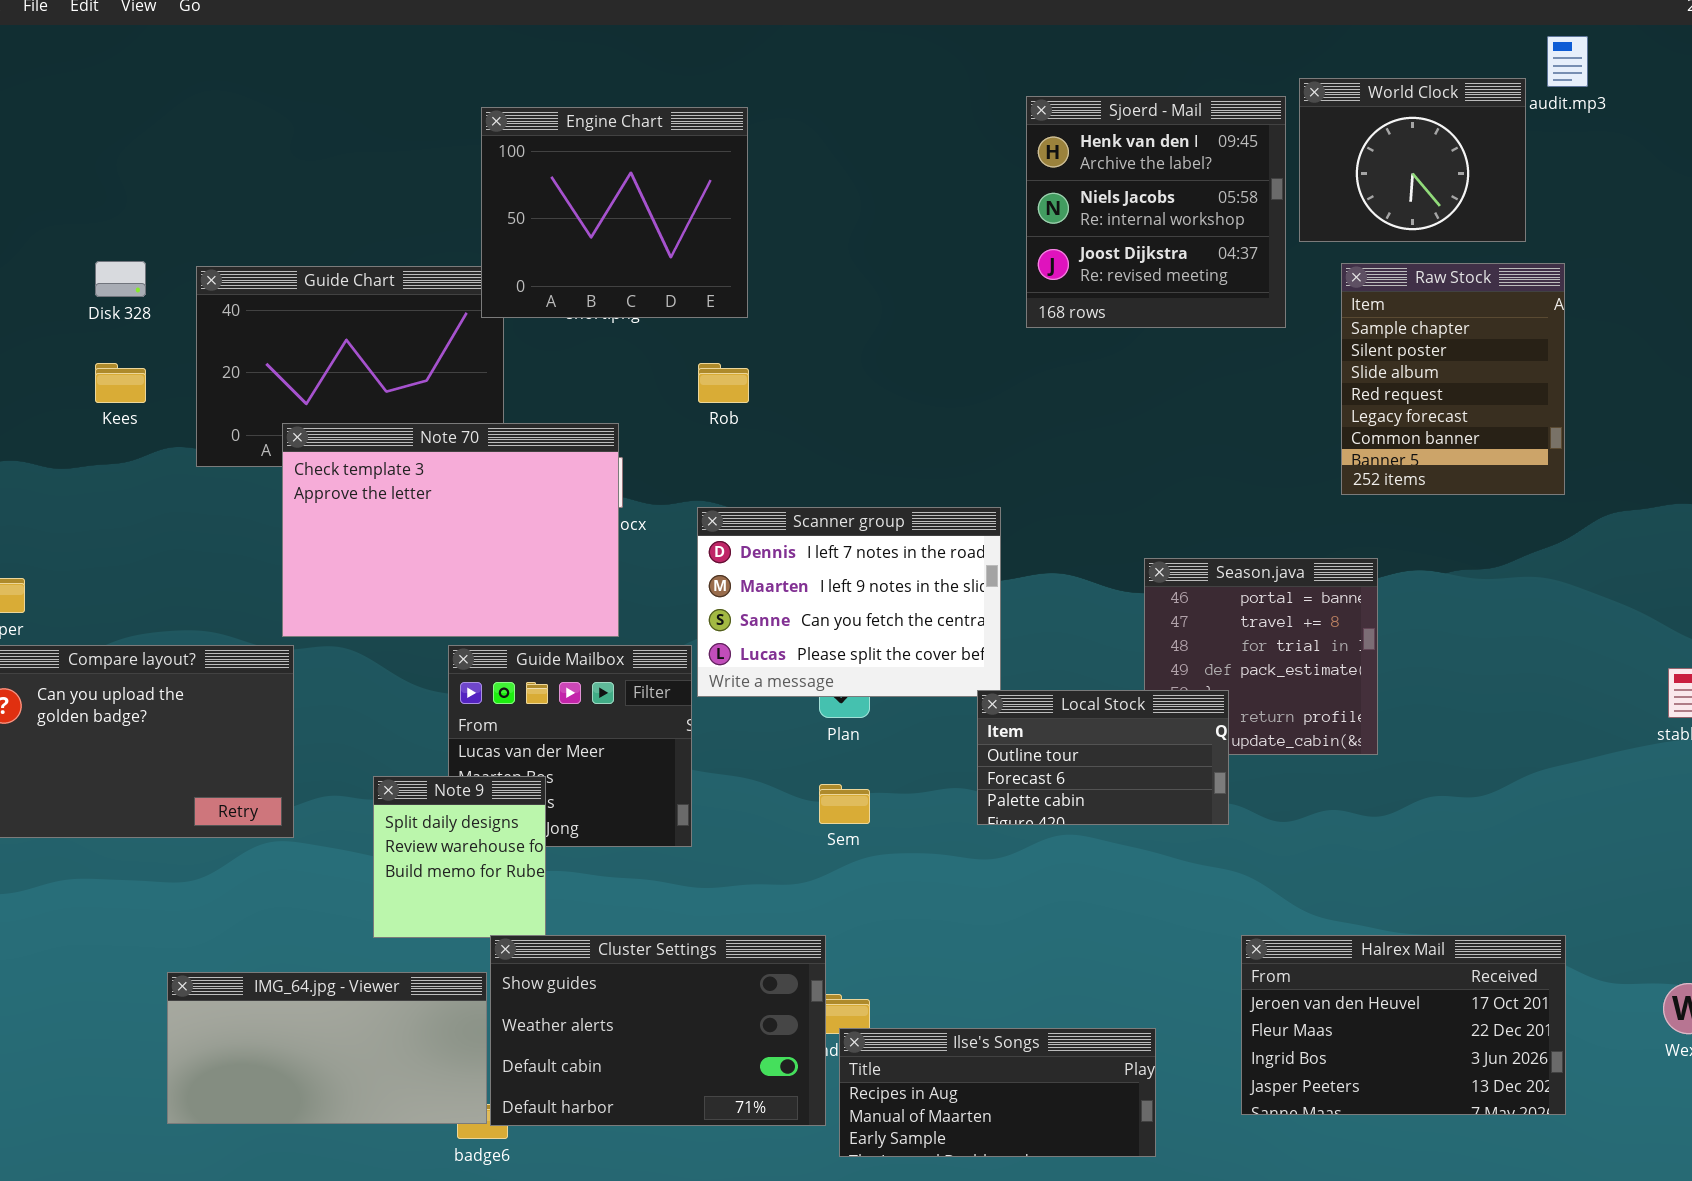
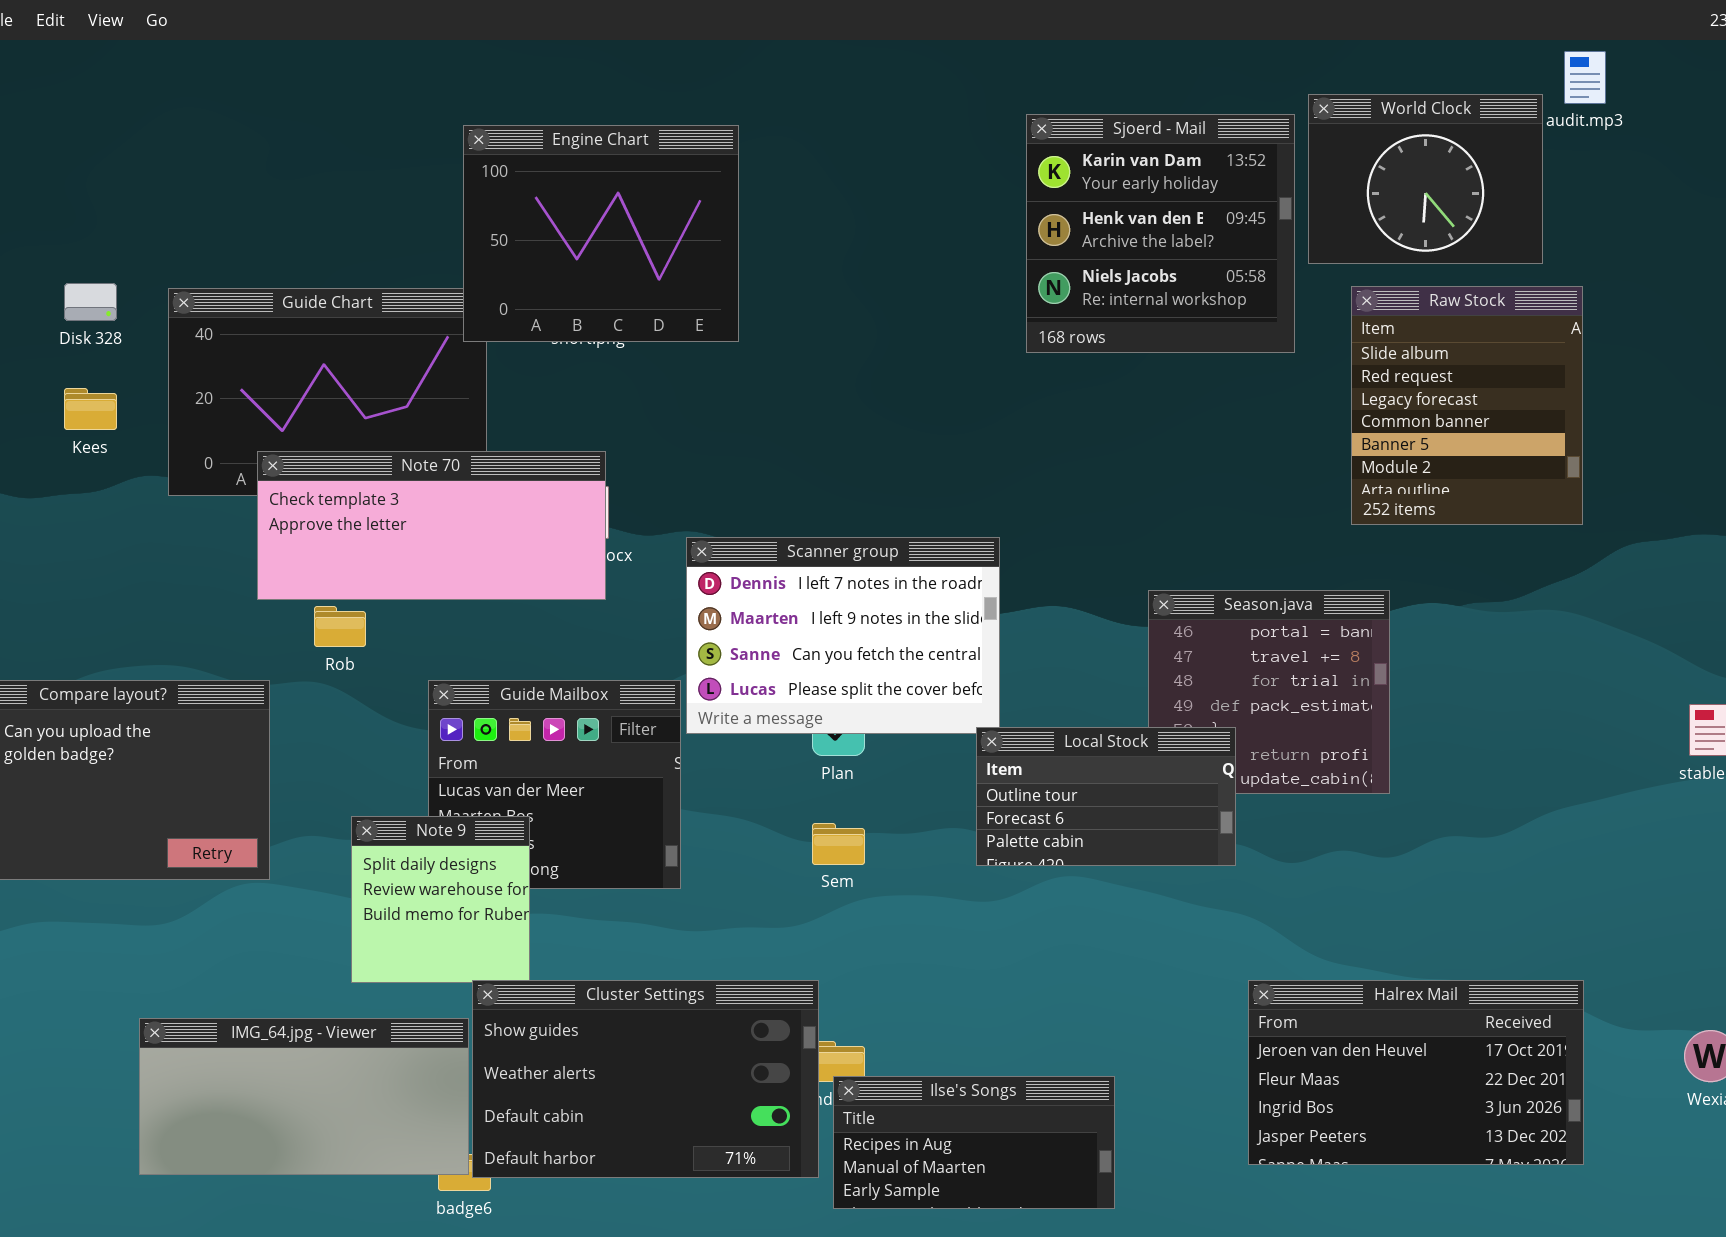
Sjoerd - Mail: [1026,96,1286,328] -> [1026,114,1295,353], scrolled up 1 row
Raw Stock: [1341,263,1565,495] -> [1351,286,1583,525], scrolled down 2 rows
Rob: [698,363,749,403] -> [314,606,366,647], moved
Note 70: [282,423,619,637] -> [257,451,606,600], resized
Ilse's Songs: [839,1028,1156,1157] -> [833,1076,1115,1209], resized

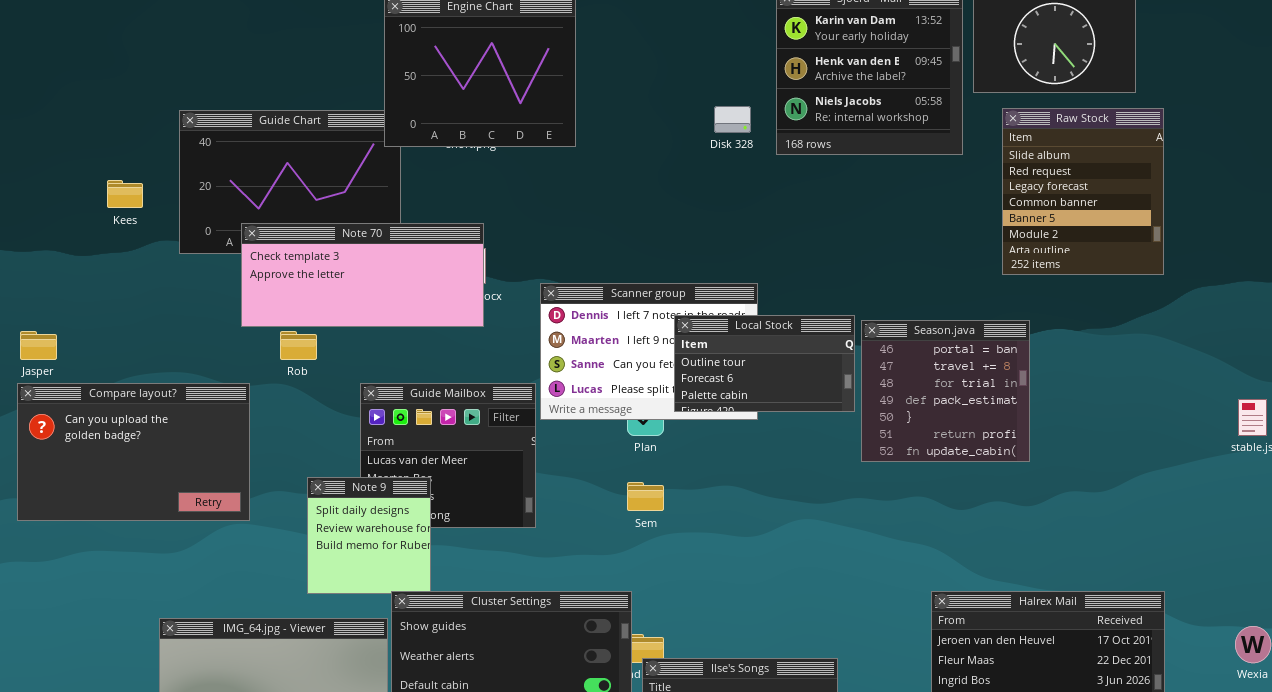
Disk 328: [64,283,117,321] -> [714,106,751,133], moved
Local Stock: [976,727,1236,866] -> [674,315,855,412], moved

